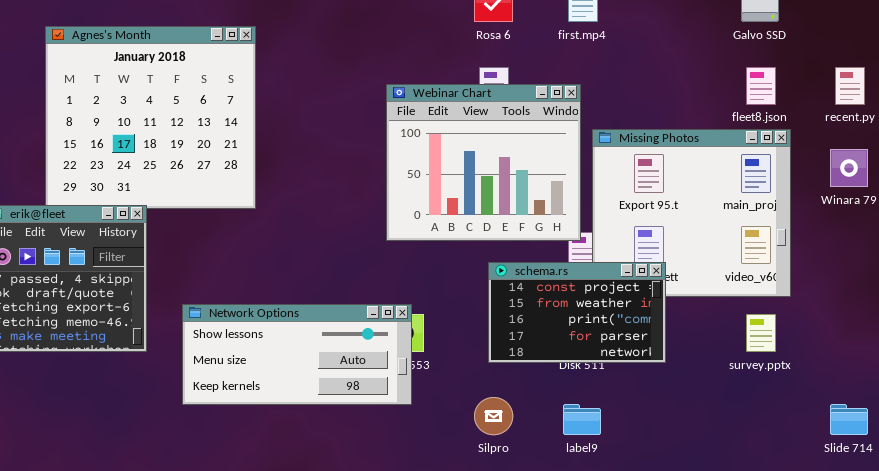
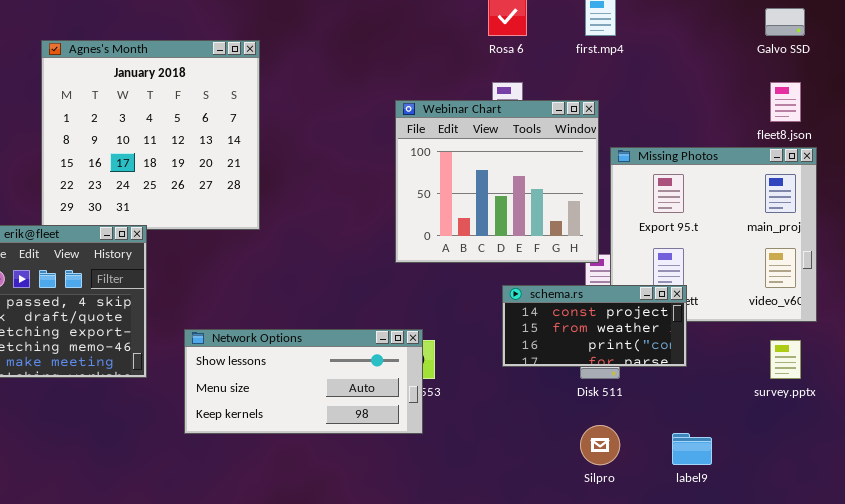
schema.rs: [488,262,666,363] -> [502,285,687,367], resized
Silpro: [474,397,513,435] -> [580,425,620,465], moved
label9: [563,404,601,435] -> [672,433,712,465], moved

